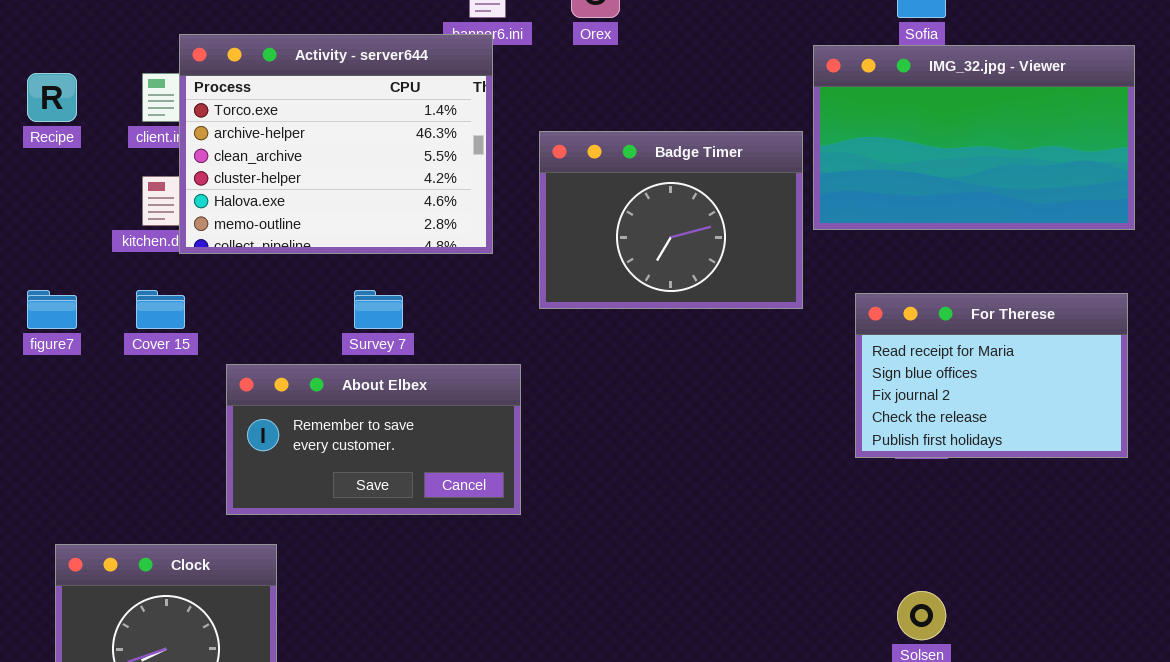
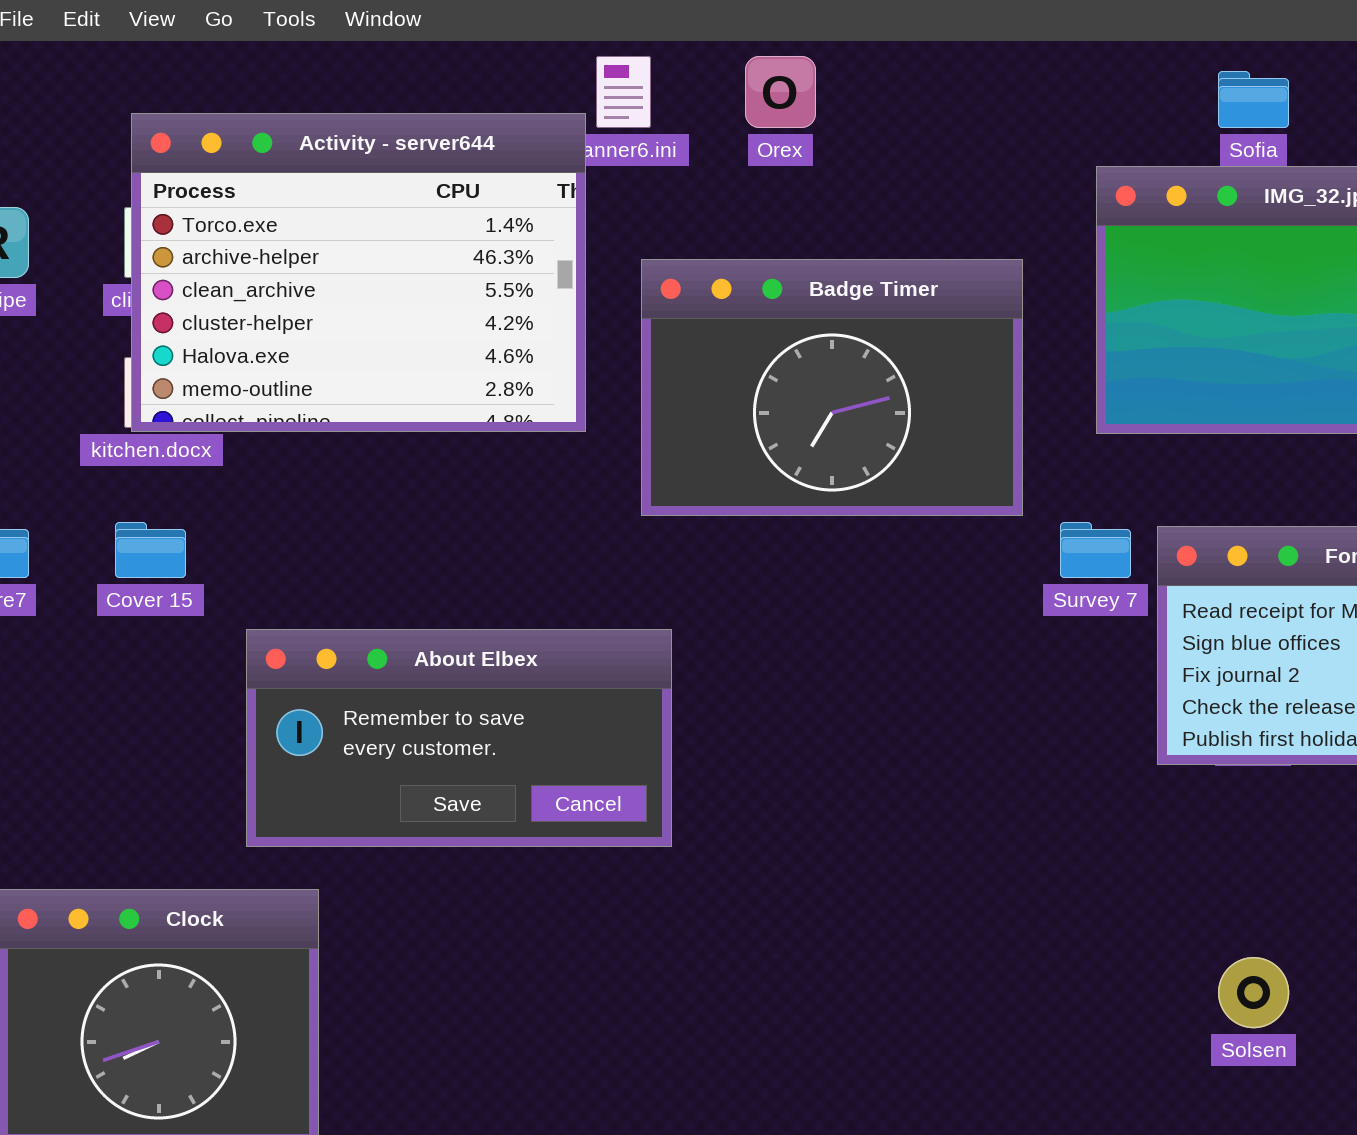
Activity - server644: [179,34,493,254] -> [131,113,586,432], moved
Badge Timer: [539,131,803,309] -> [641,259,1023,516], moved
Survey 7: [354,290,403,329] -> [1060,522,1131,578], moved

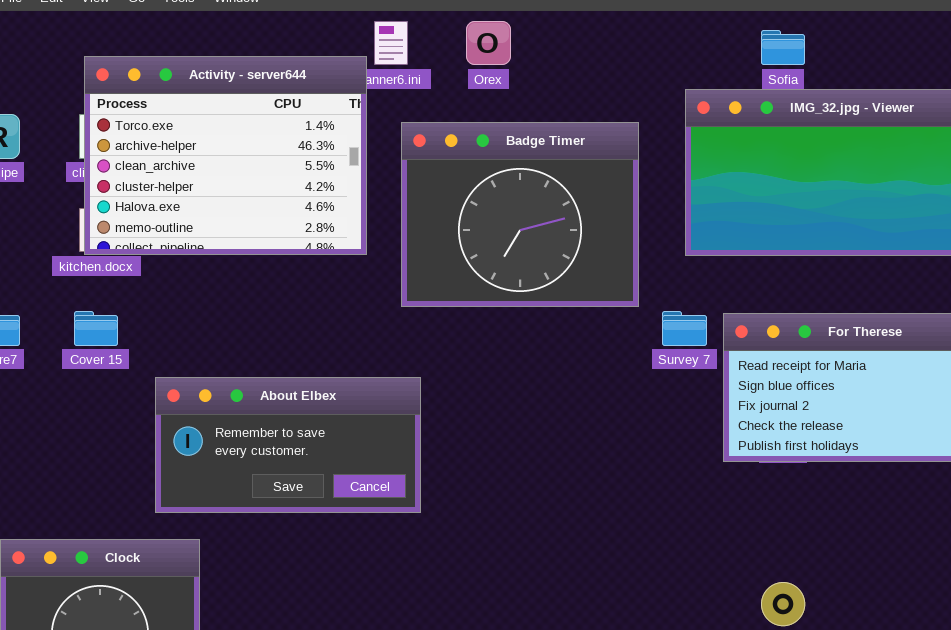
Badge Timer: [641,259,1023,516] -> [401,122,639,307], resized

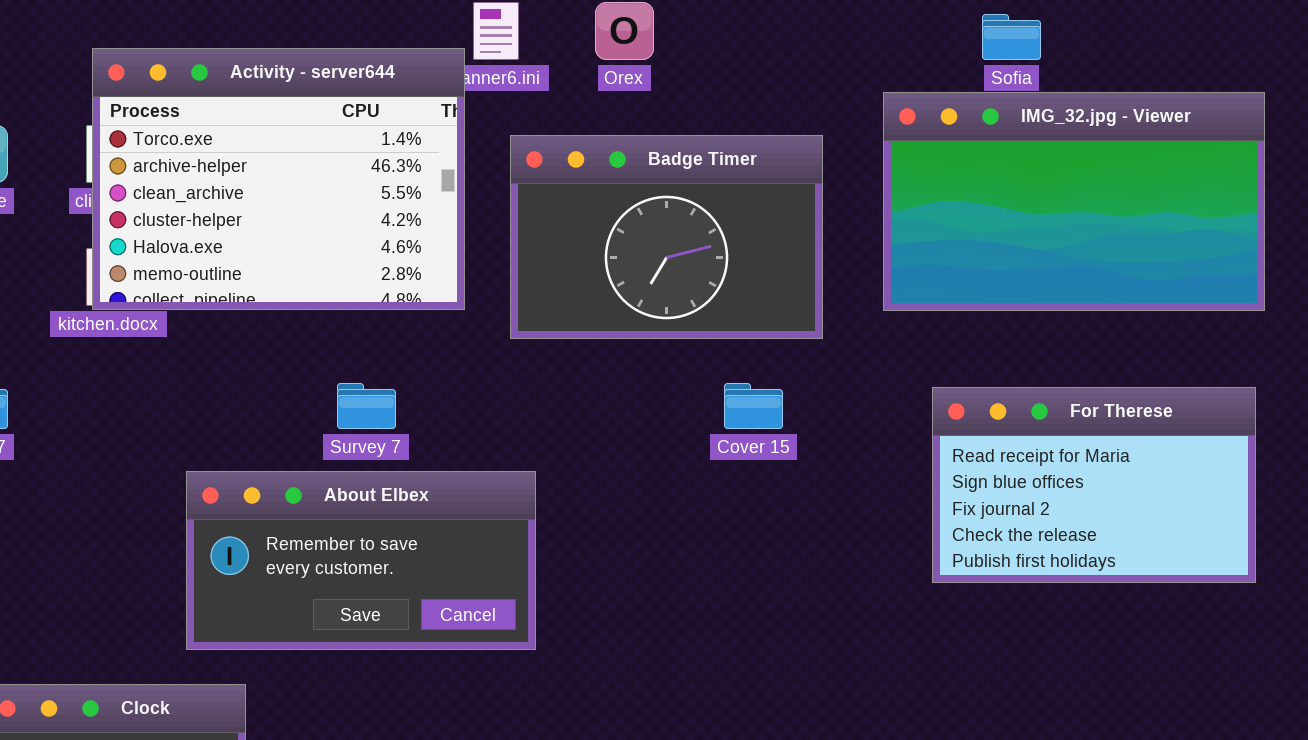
Badge Timer: [401,122,639,307] -> [510,135,823,339], resized
Cover 15: [74,311,118,346] -> [724,383,783,429], moved
Survey 7: [662,311,707,346] -> [337,383,396,429], moved

